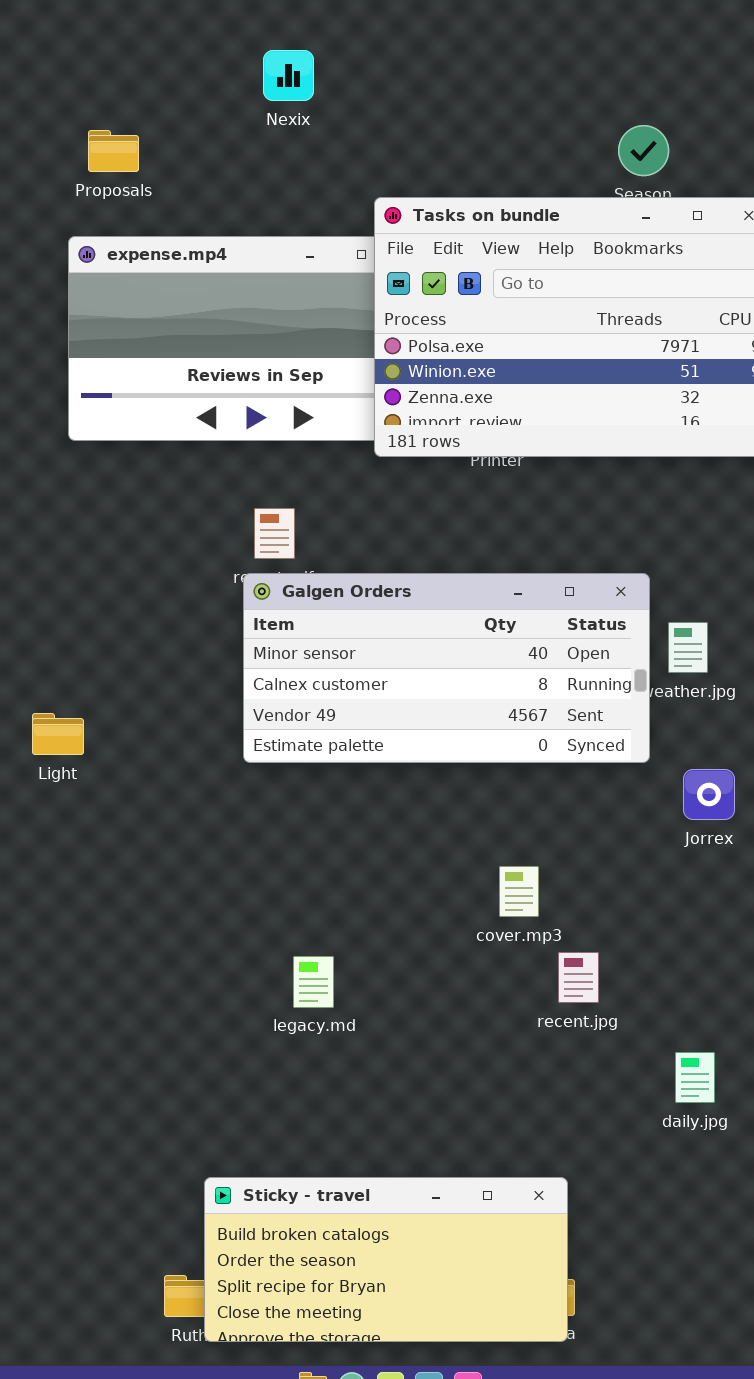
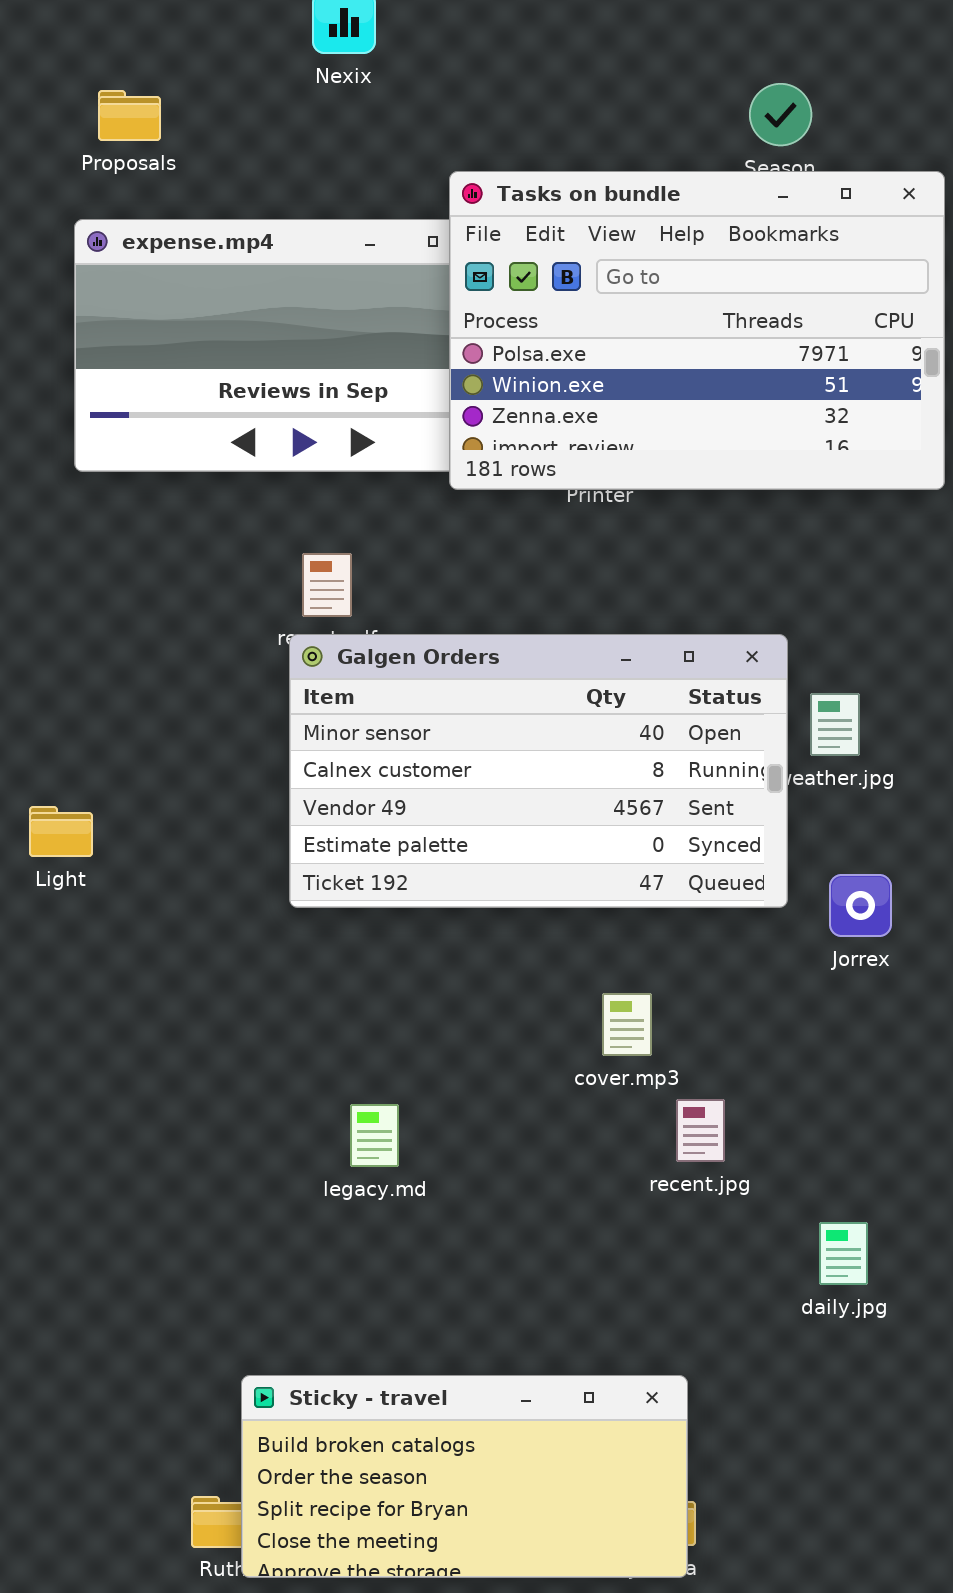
Galgen Orders: [243,573,650,763] -> [289,634,788,908], resized

